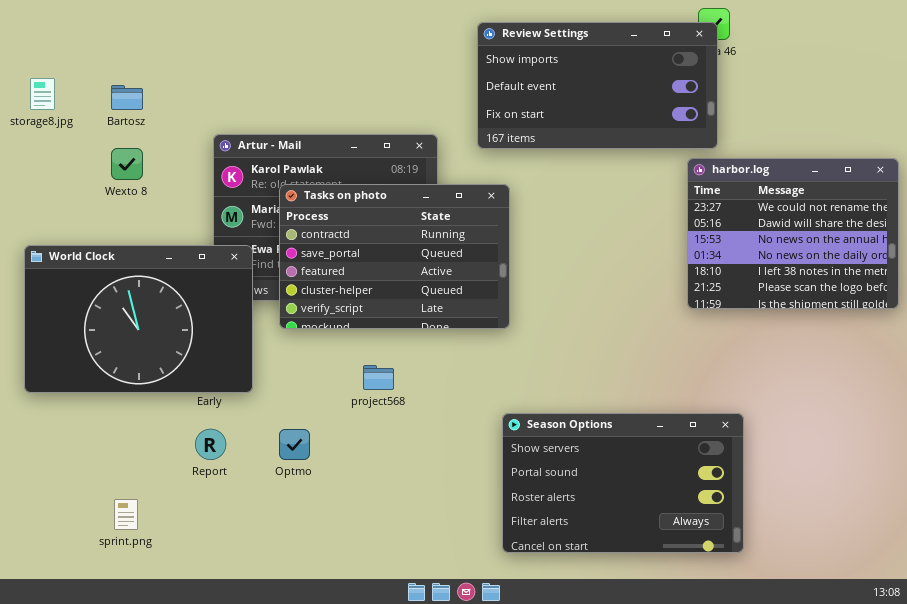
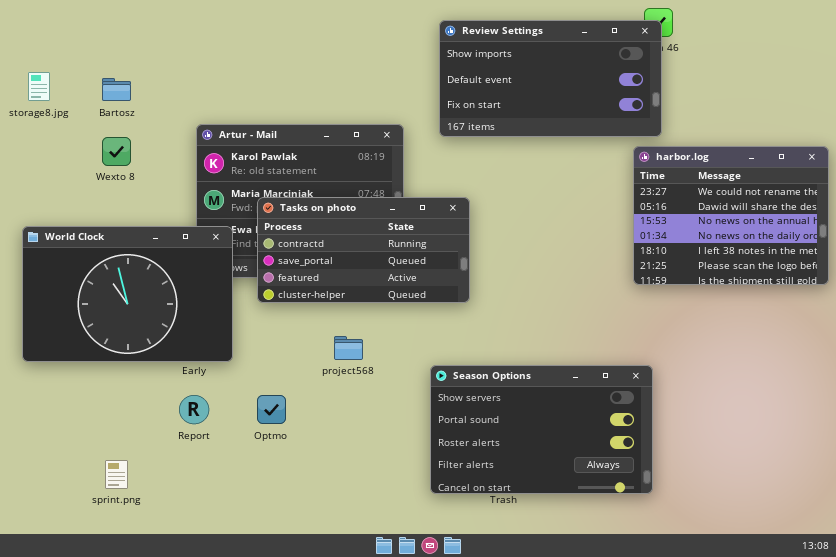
Tasks on photo: [279,184,510,329] -> [257,197,470,303], resized
Season Options: [502,413,744,553] -> [430,365,653,494], moved

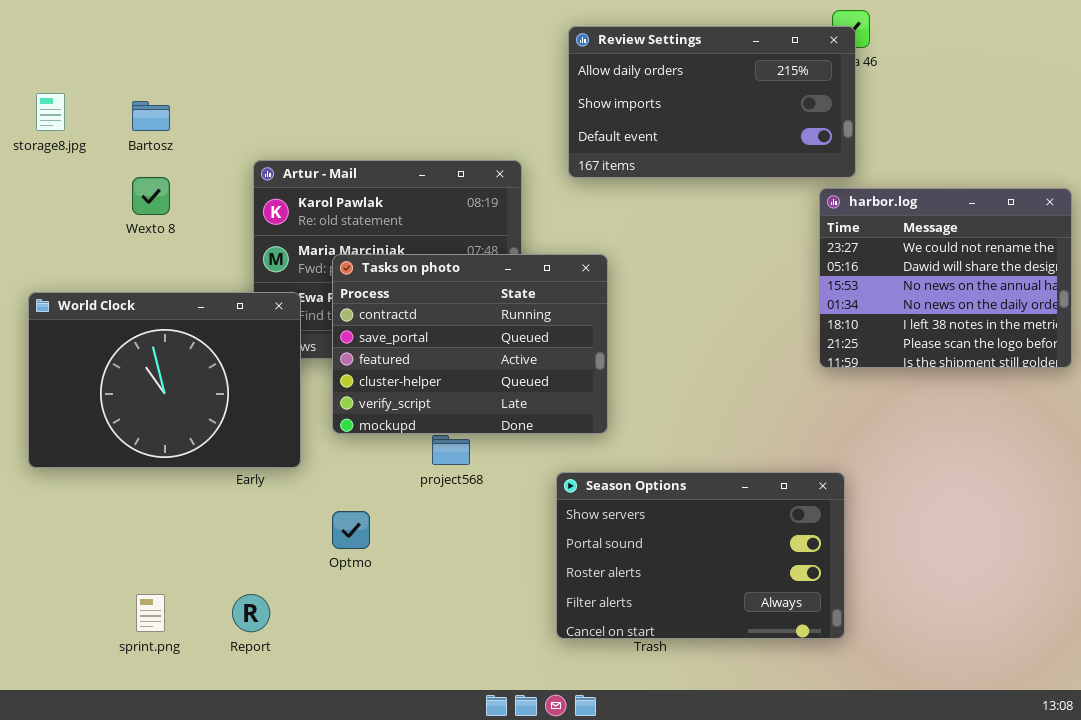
Review Settings: [439,20,662,137] -> [568,26,856,178], scrolled up 1 row
Tasks on photo: [257,197,470,303] -> [332,254,608,434], resized
Report: [179,395,209,424] -> [232,594,270,632], moved

